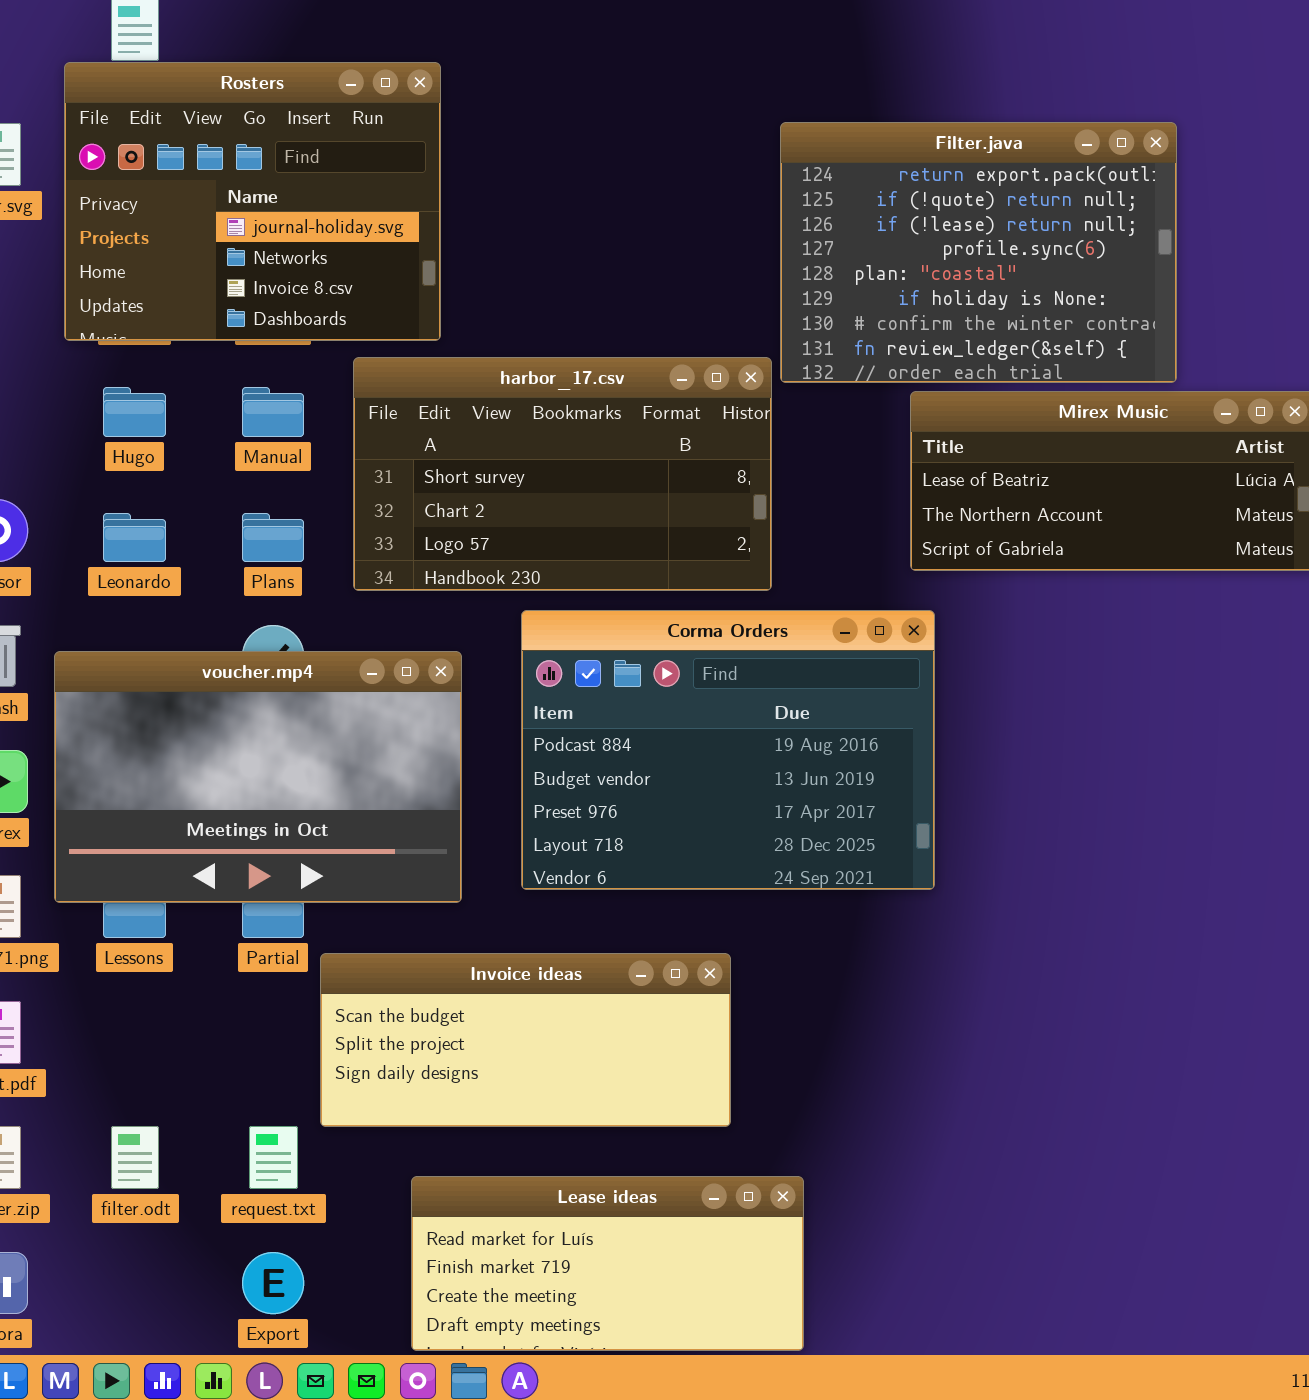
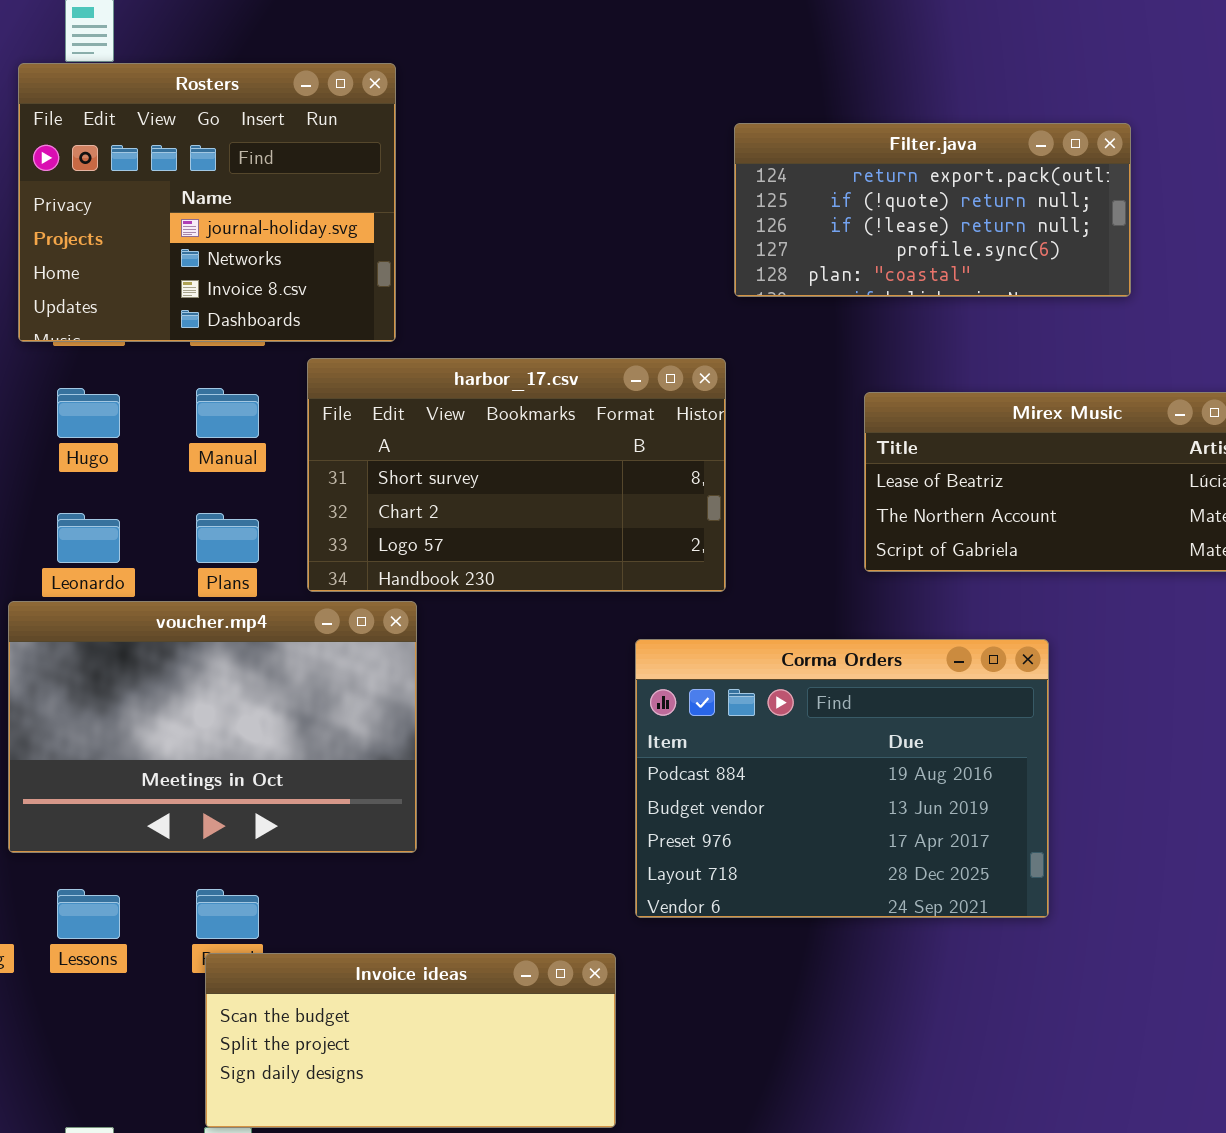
Filter.java: [780,122,1177,383] -> [734,123,1131,297], resized
Corma Orders: [521,610,935,890] -> [635,639,1049,918], moved
voucher.mp4: [54,651,462,903] -> [8,601,417,853], moved
Invoice ideas: [320,953,731,1127] -> [205,953,616,1128], moved

